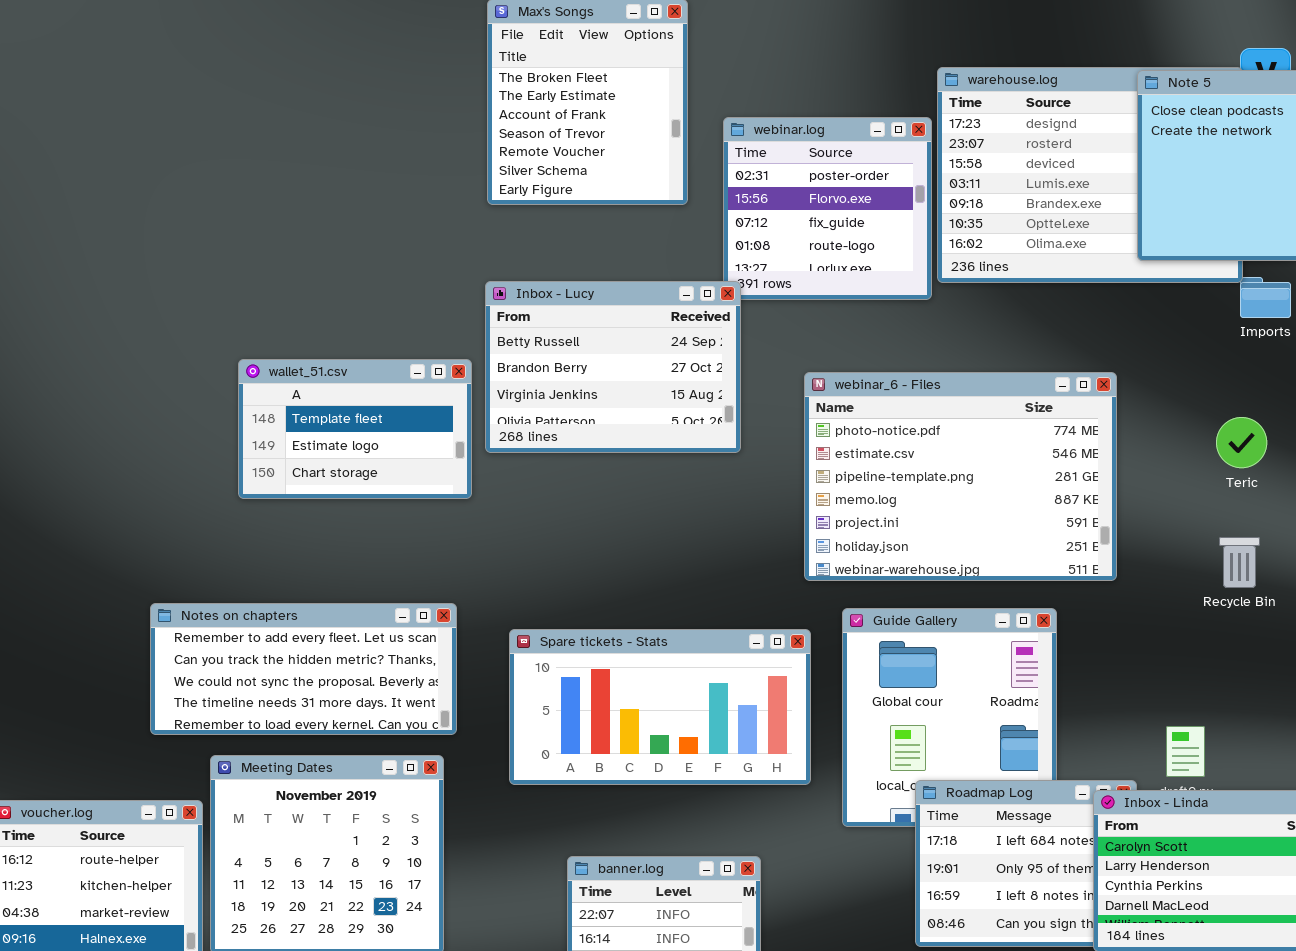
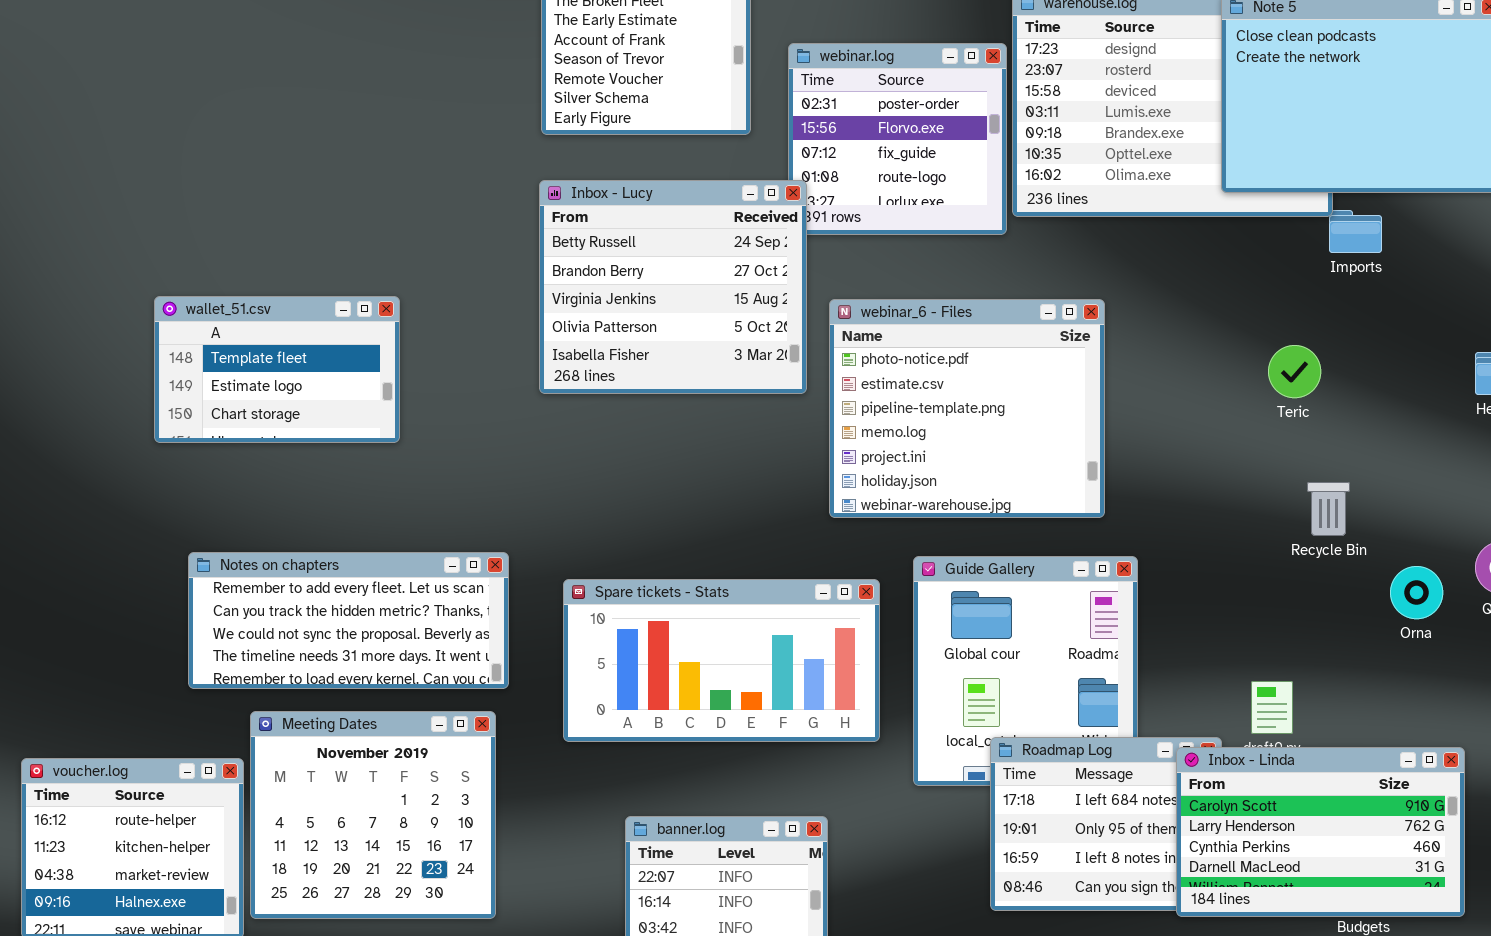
Inbox - Lucy: [485,281,741,453] -> [539,180,807,394], resized
wallet_51.csv: [238,359,472,499] -> [154,296,400,443], moved
webinar_6 - Files: [804,372,1117,581] -> [829,299,1105,518], moved, resized
Teric: [1216,417,1267,468] -> [1268,345,1321,398], moved

